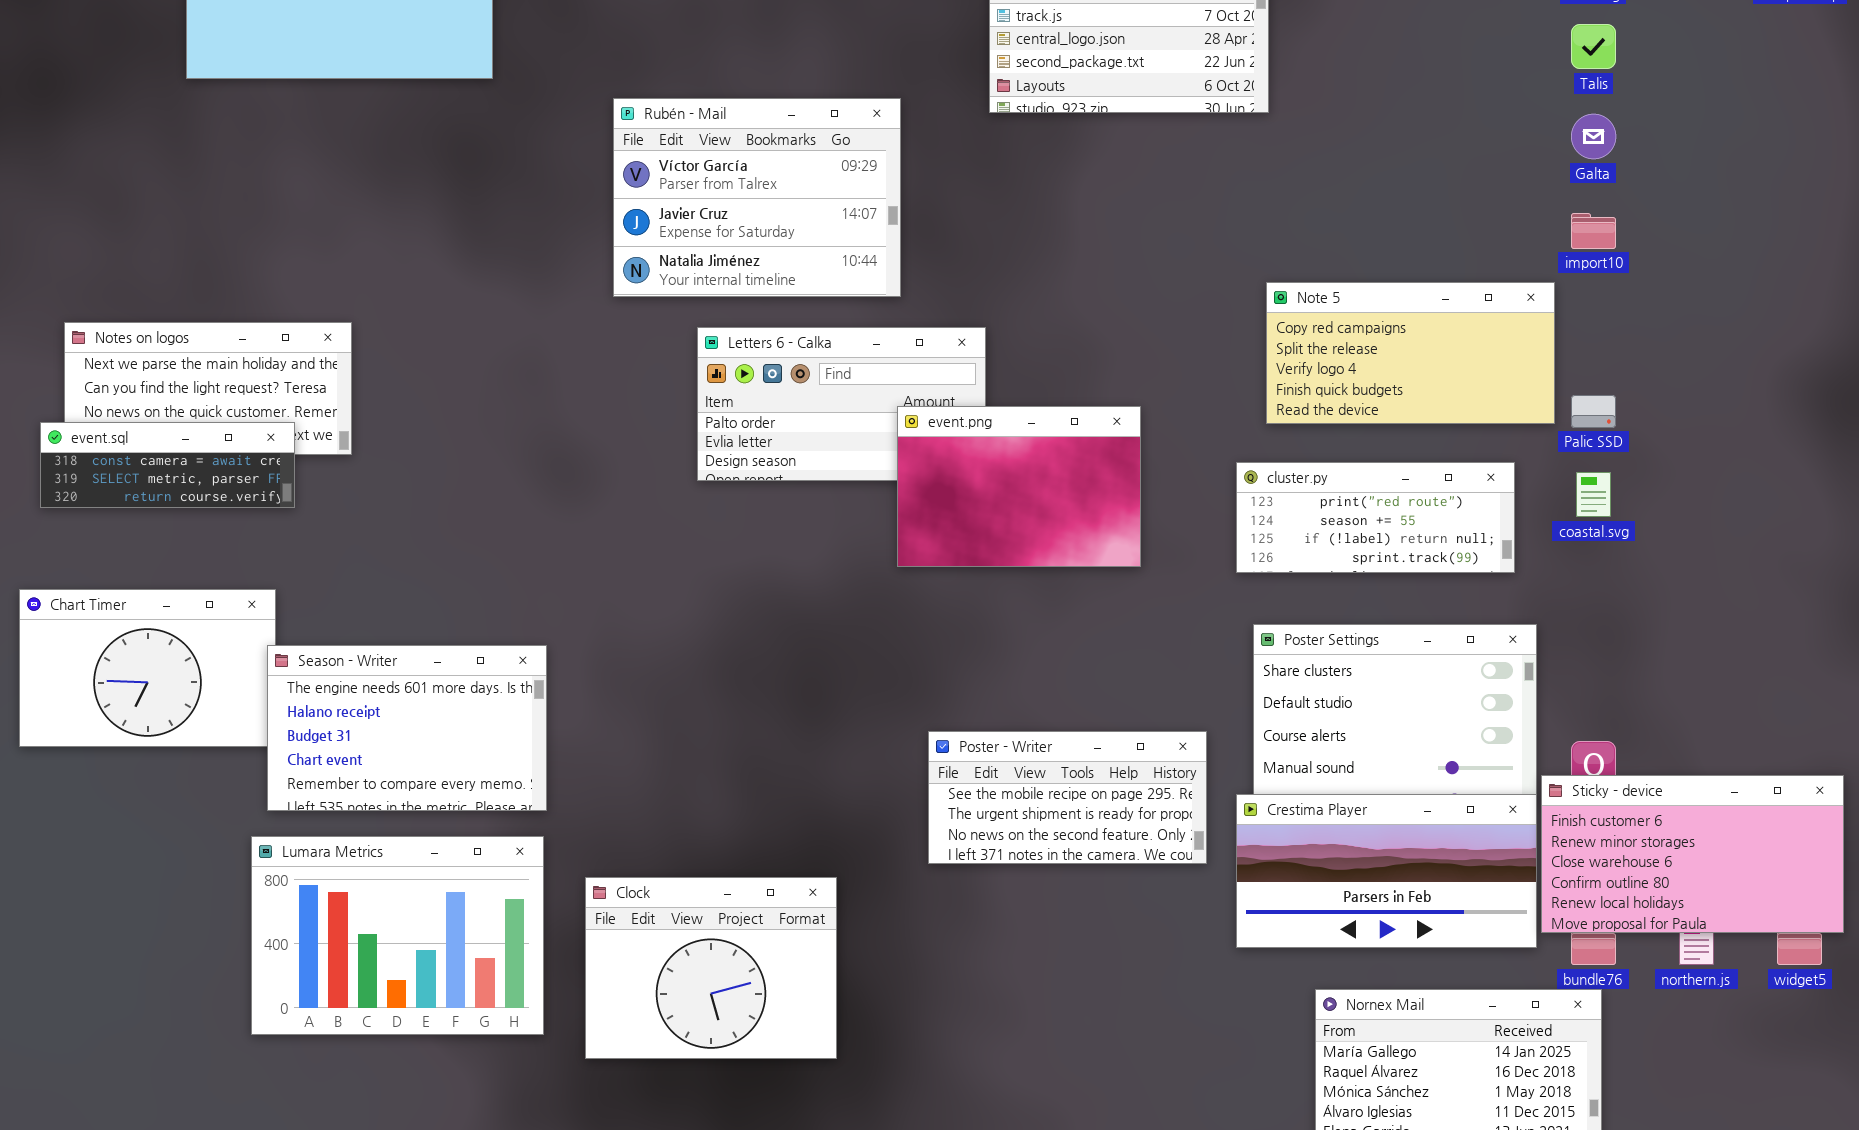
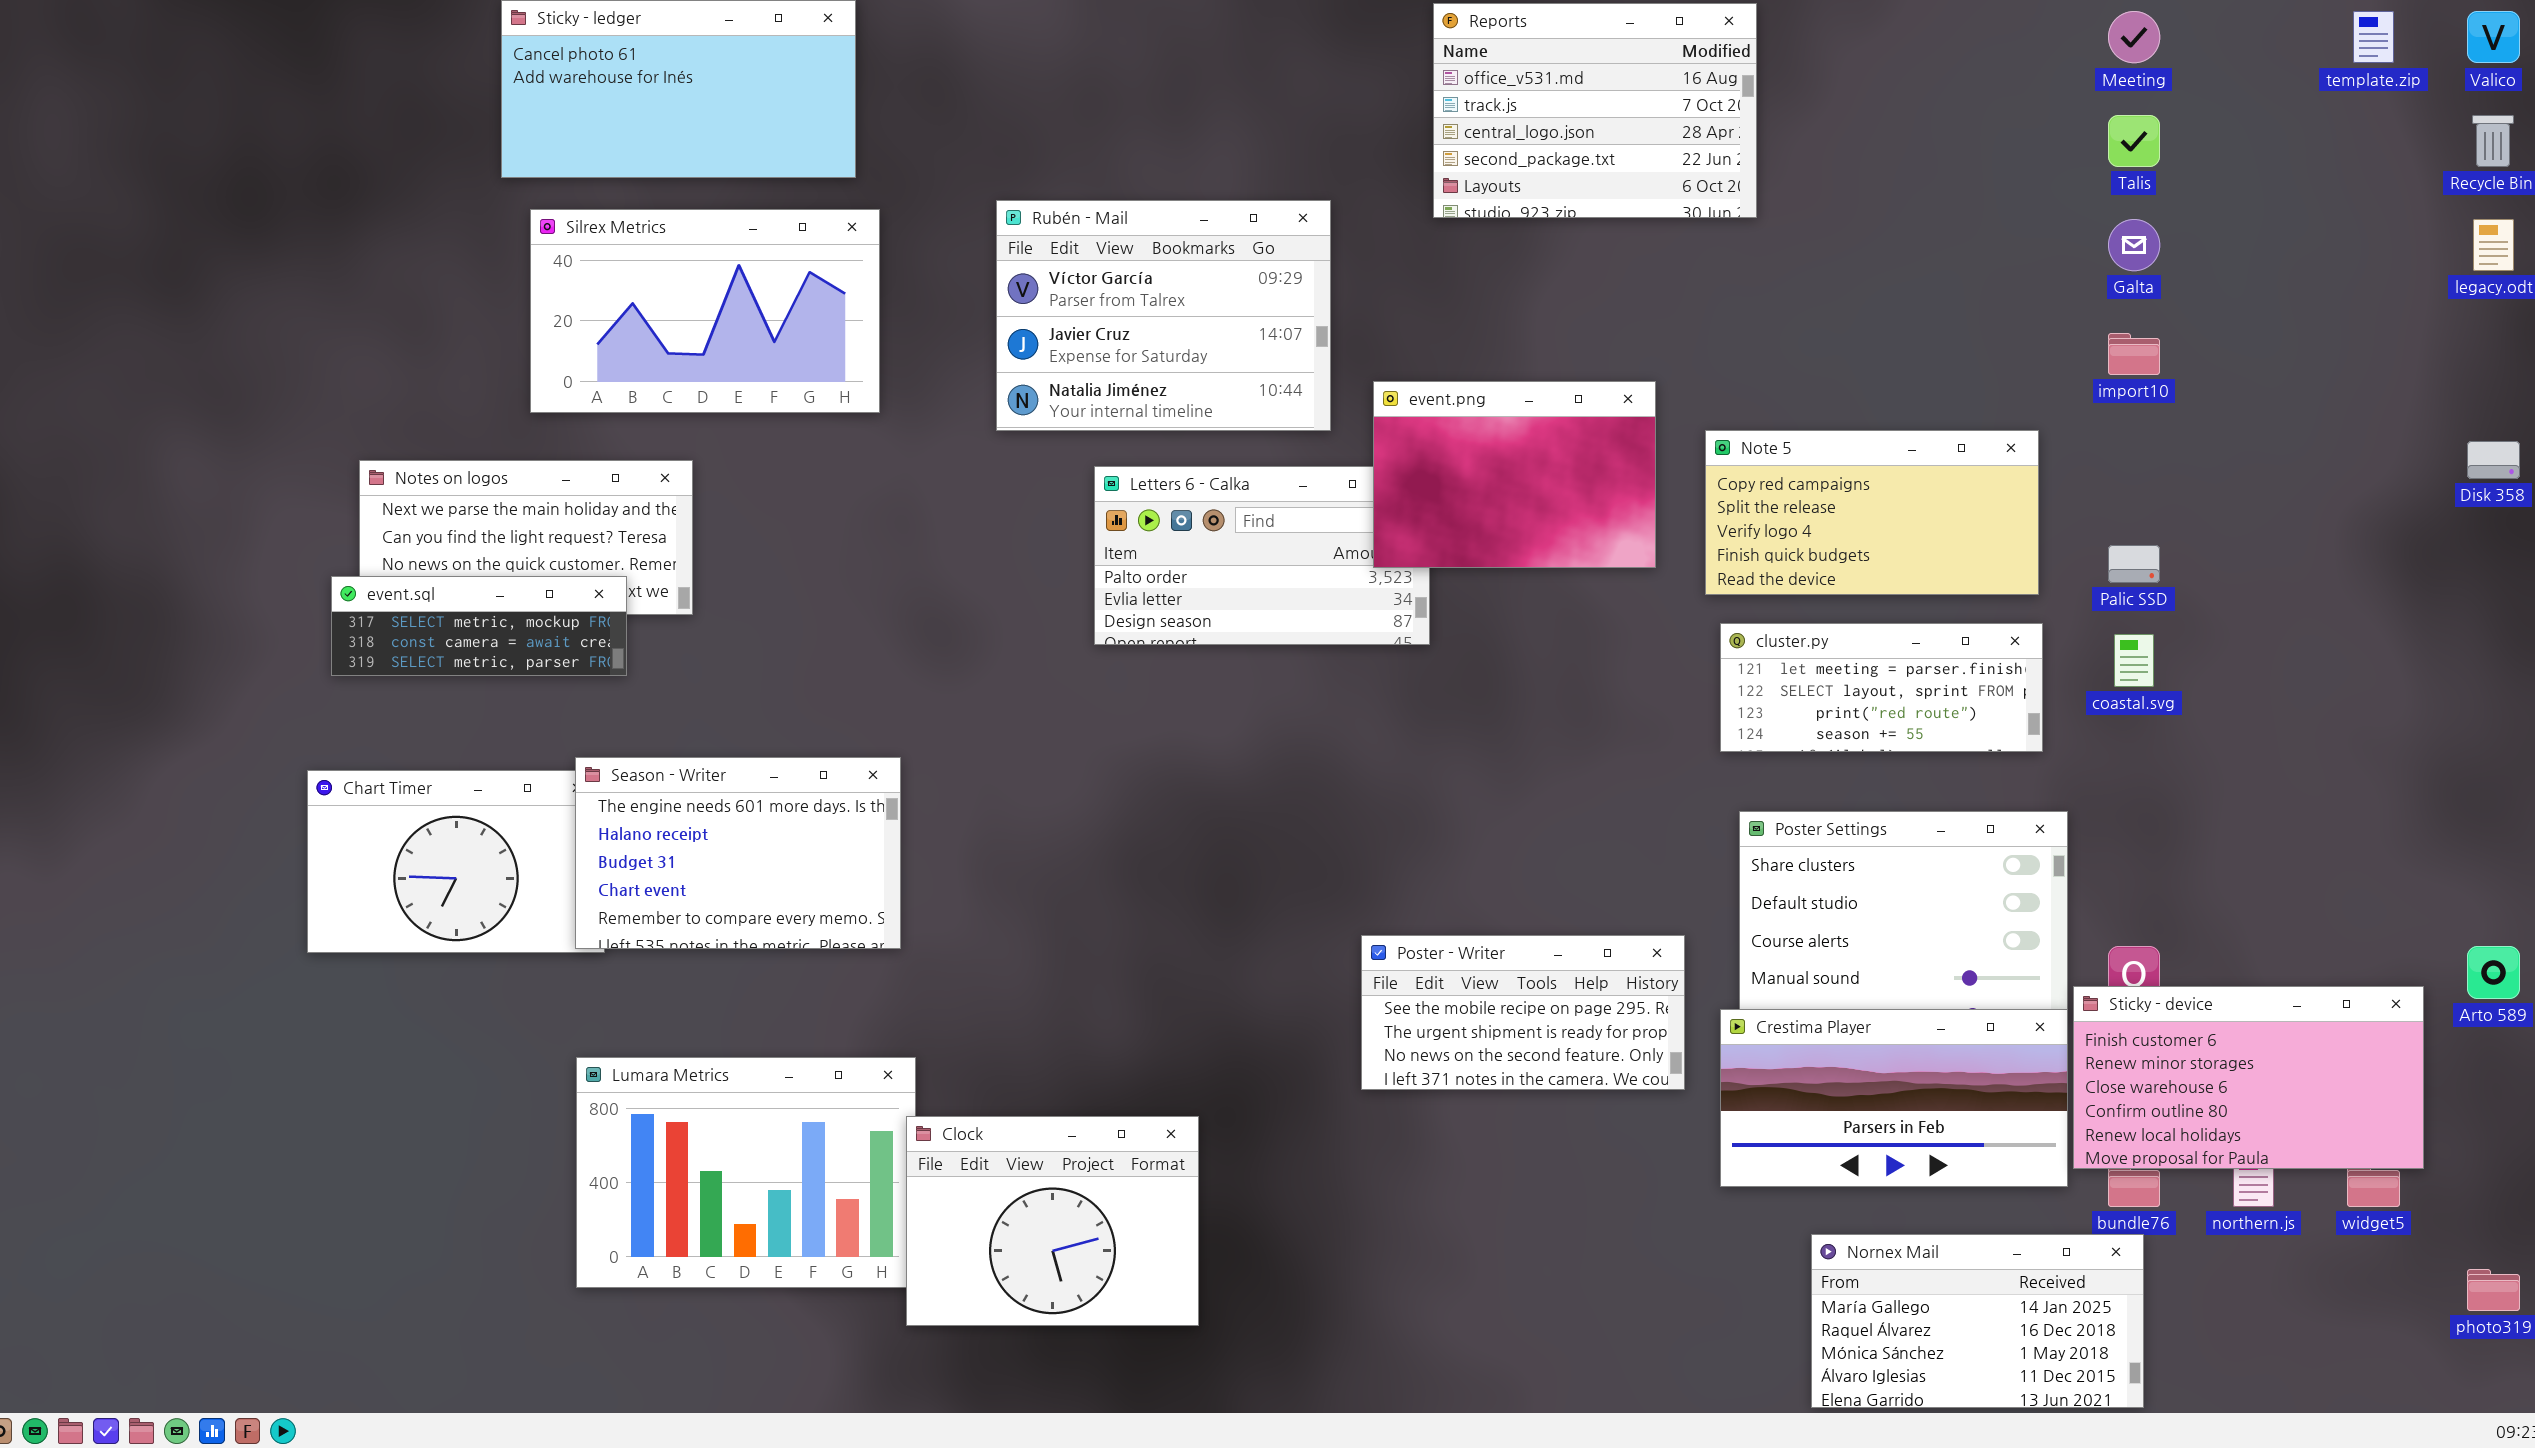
Silrex Metrics: none -> [530,209,880,413], opened
Note 5: [1266,282,1555,424] -> [1705,430,2039,595], moved
event.png: [897,406,1141,567] -> [1373,381,1656,568], moved
event.sql: [40,422,295,508] -> [331,576,627,676], scrolled up 1 row
cluster.py: [1236,462,1515,573] -> [1720,623,2043,752], scrolled up 2 rows
Season - Writer: [267,645,547,811] -> [575,757,901,949], moved
Clock: [585,877,837,1059] -> [906,1116,1199,1326], moved

